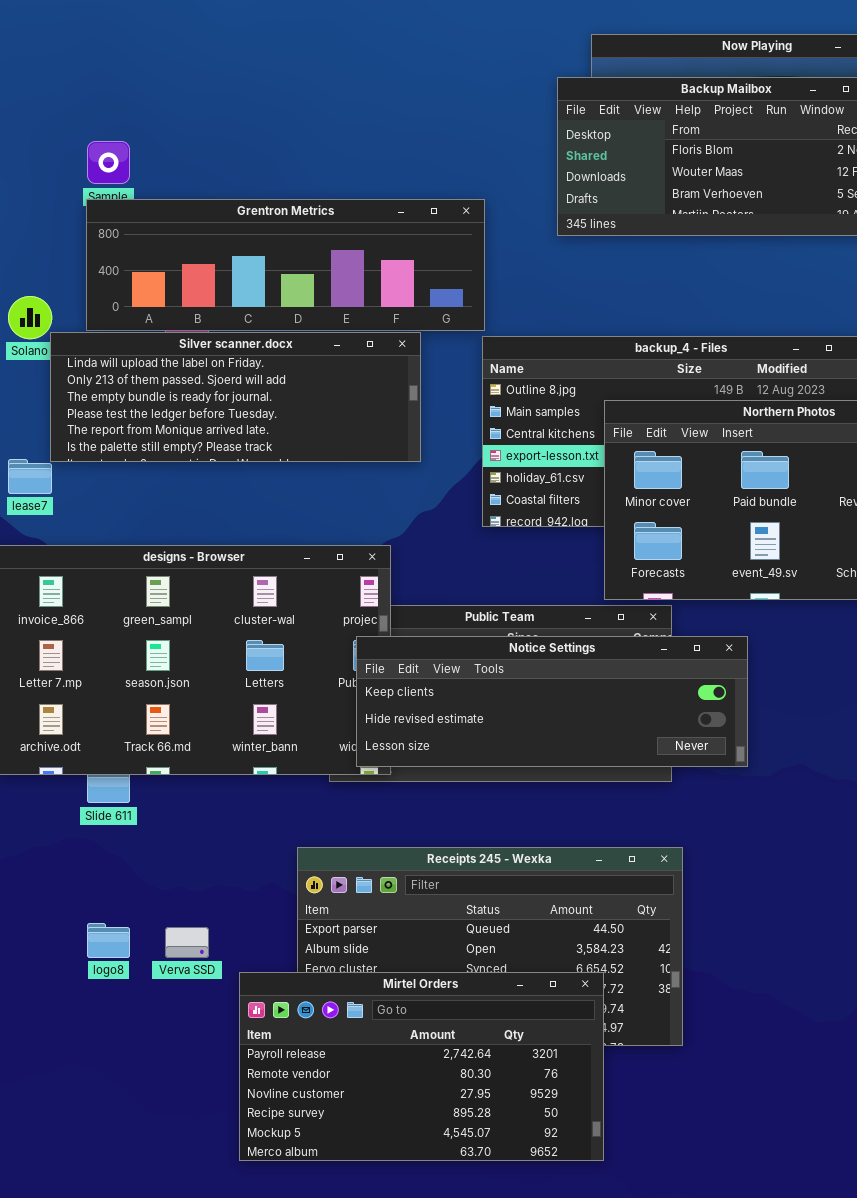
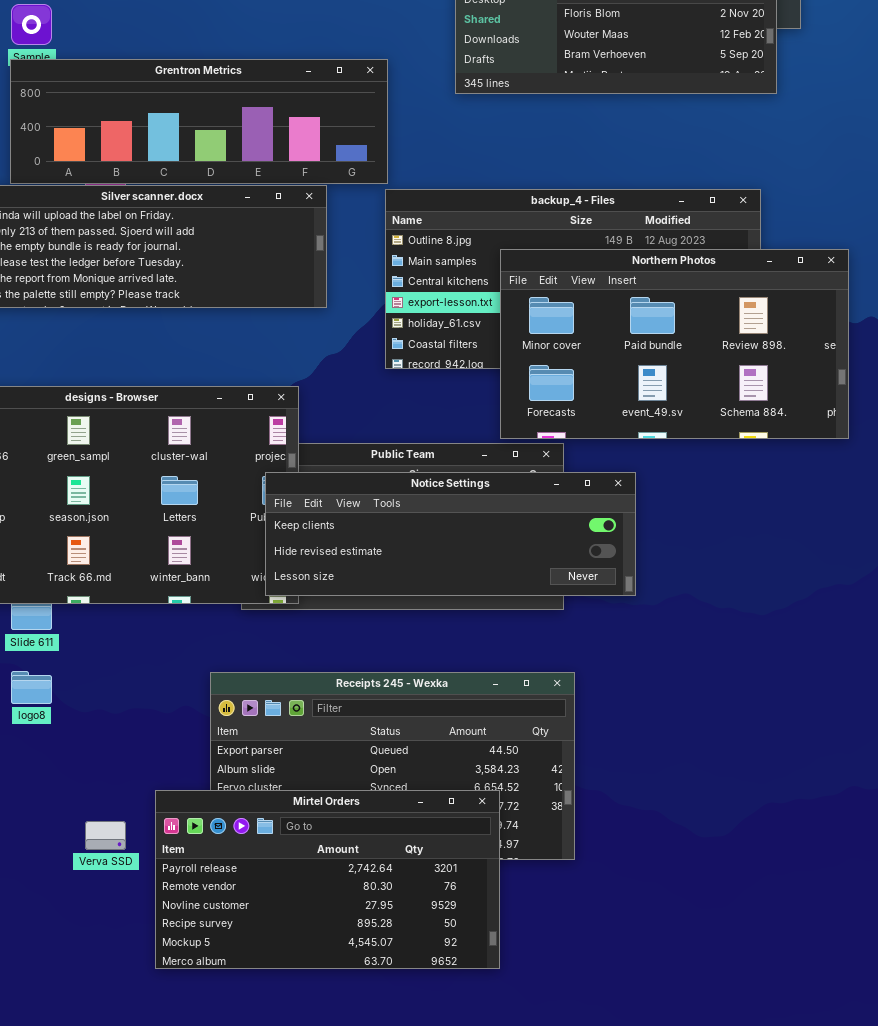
logo8: [87,923,130,958] -> [11,671,52,704], moved
Verva SSD: [165,927,209,958] -> [85,821,126,850], moved

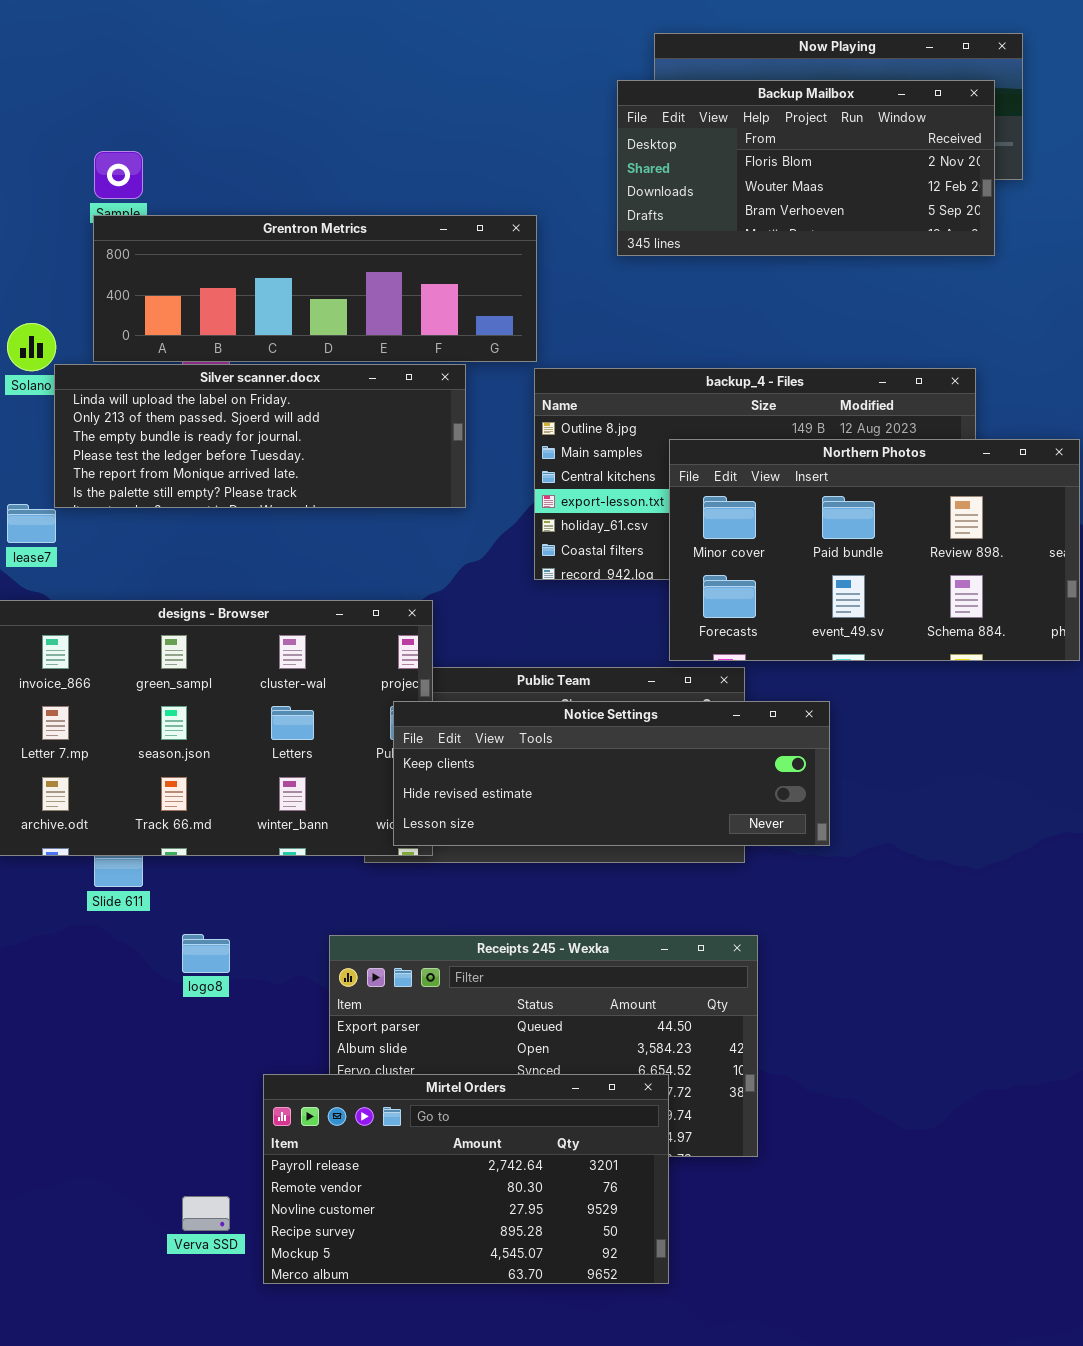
logo8: [11,671,52,704] -> [182,934,230,973], moved
Verva SSD: [85,821,126,850] -> [182,1196,230,1231], moved

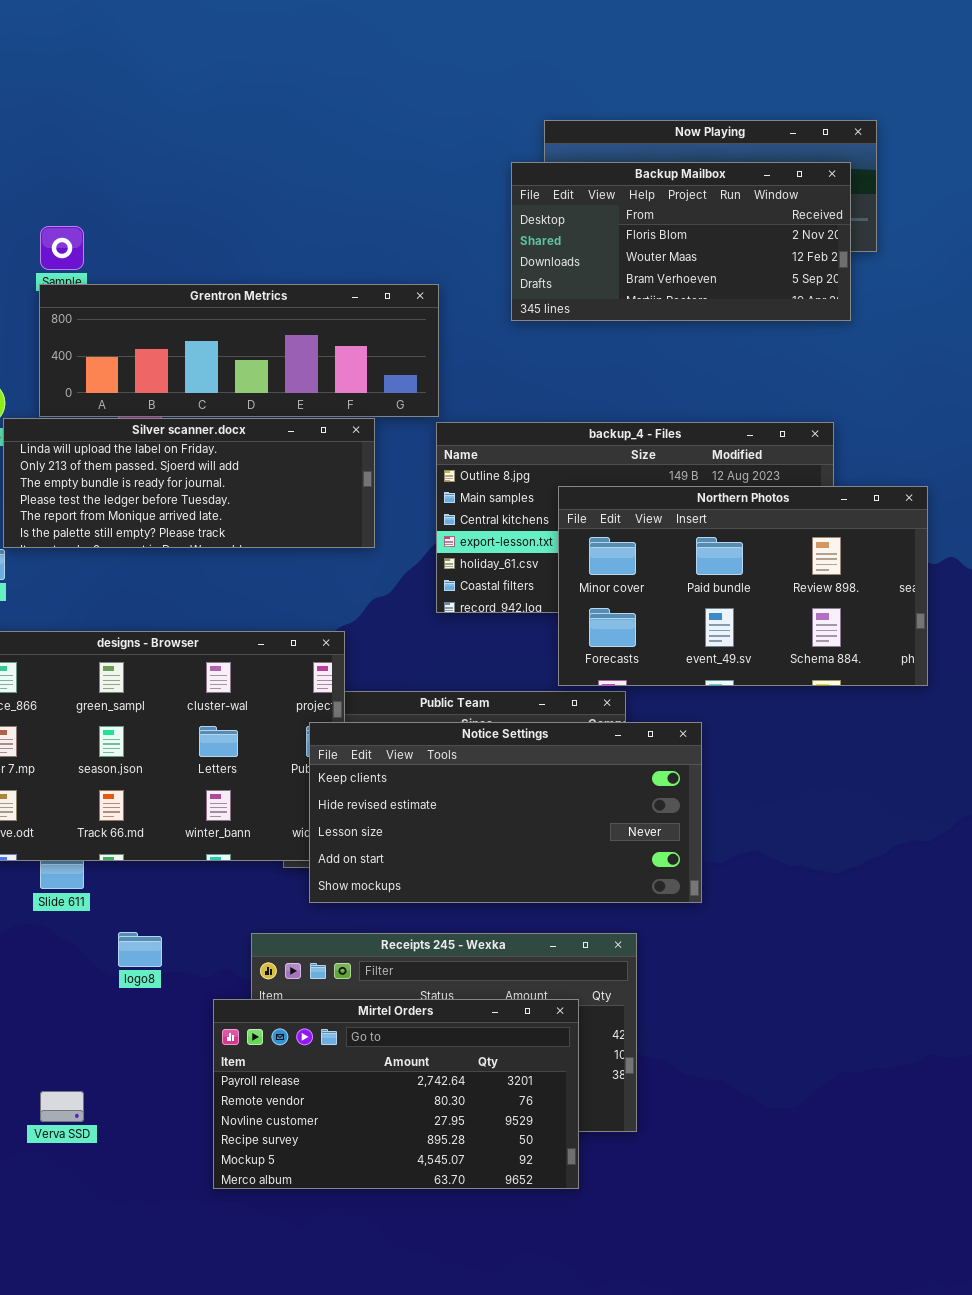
Notice Settings: [393,701,830,846] -> [309,722,702,903], resized
Mirtel Orders: [263,1074,669,1284] -> [213,999,579,1189], moved
Verva SSD: [182,1196,230,1231] -> [40,1091,84,1122], moved

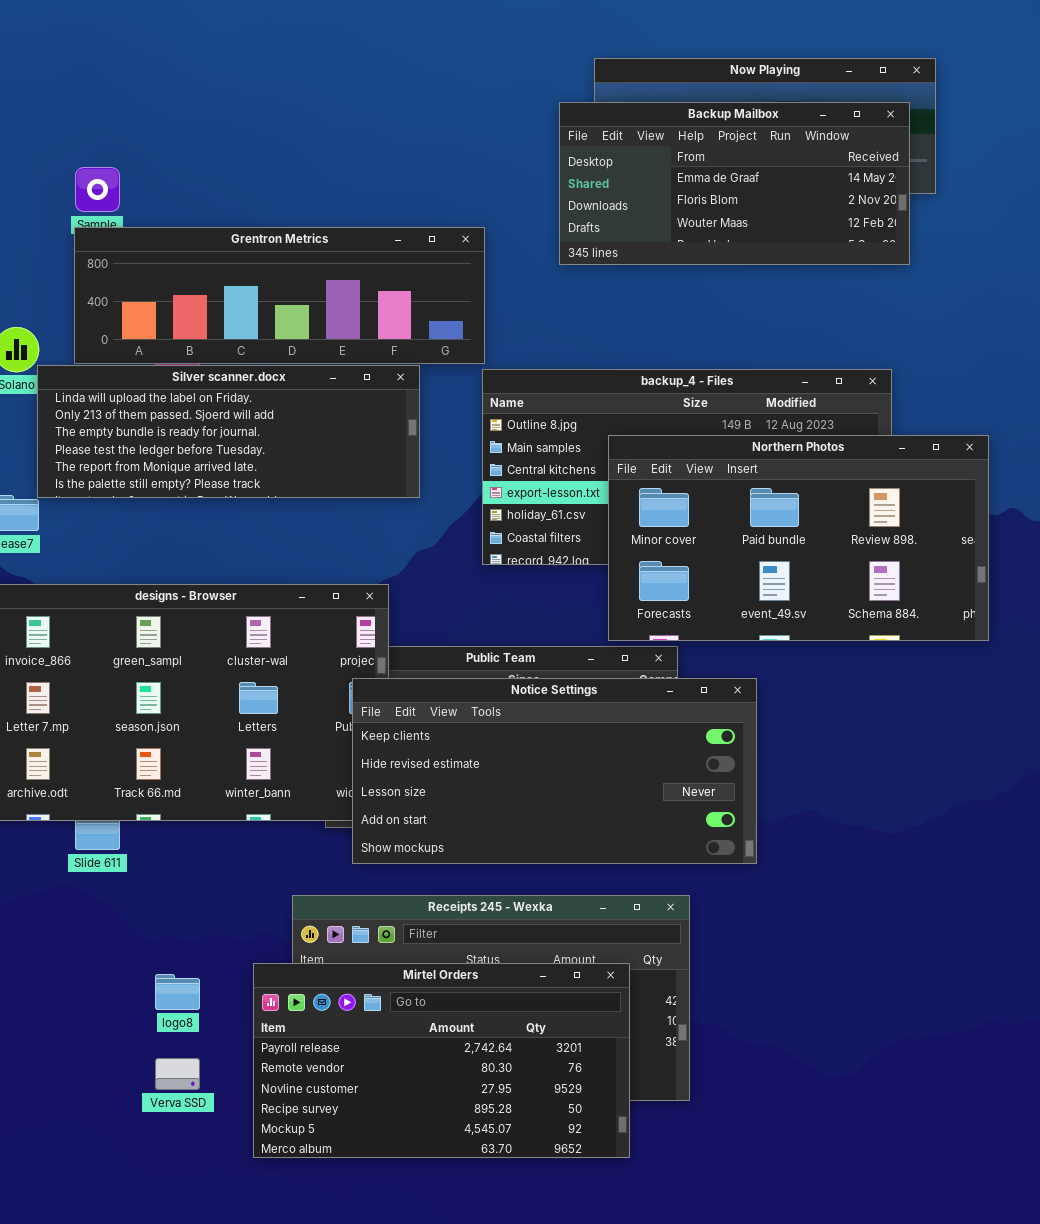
Backup Mailbox: [511,162,851,321] -> [559,102,910,265], scrolled up 1 row
logo8: [118,932,162,967] -> [155,974,200,1010], moved
Verva SSD: [40,1091,84,1122] -> [155,1058,200,1090], moved

